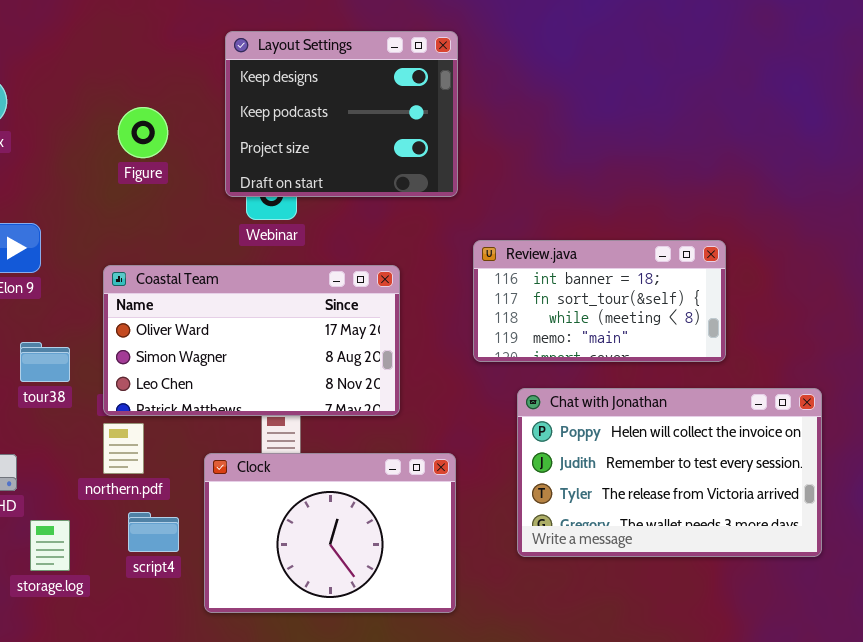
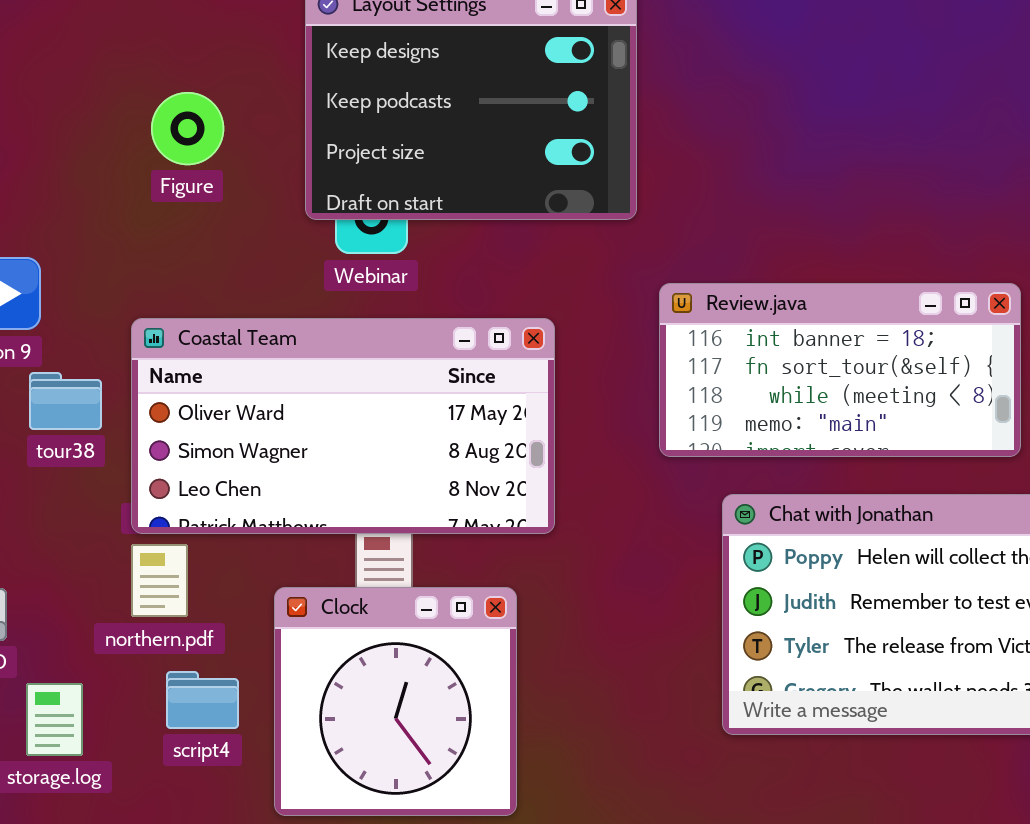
tour38: [20,342,70,382] -> [29,372,102,430], moved
Clock: [204,453,456,613] -> [274,587,517,816], resized

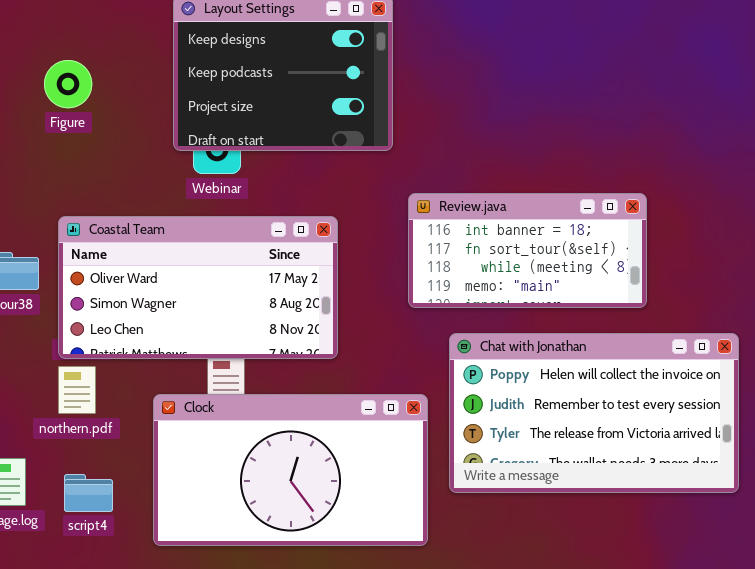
Figure: [151,92,224,165] -> [44,60,92,108], moved
Clock: [274,587,517,816] -> [153,394,428,546], resized
script4: [166,671,239,729] -> [64,474,113,512], moved

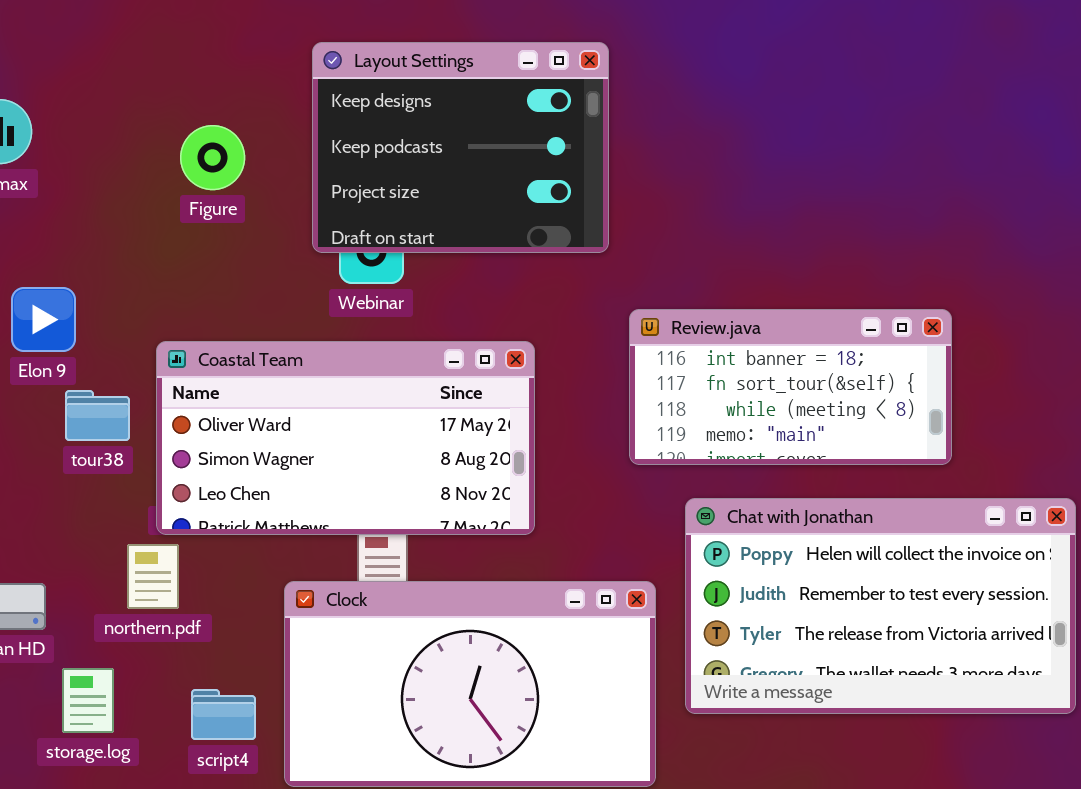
Figure: [44,60,92,108] -> [180,125,245,190], moved
northern.pdf: [58,366,96,414] -> [127,544,179,609], moved
script4: [64,474,113,512] -> [191,689,256,740], moved

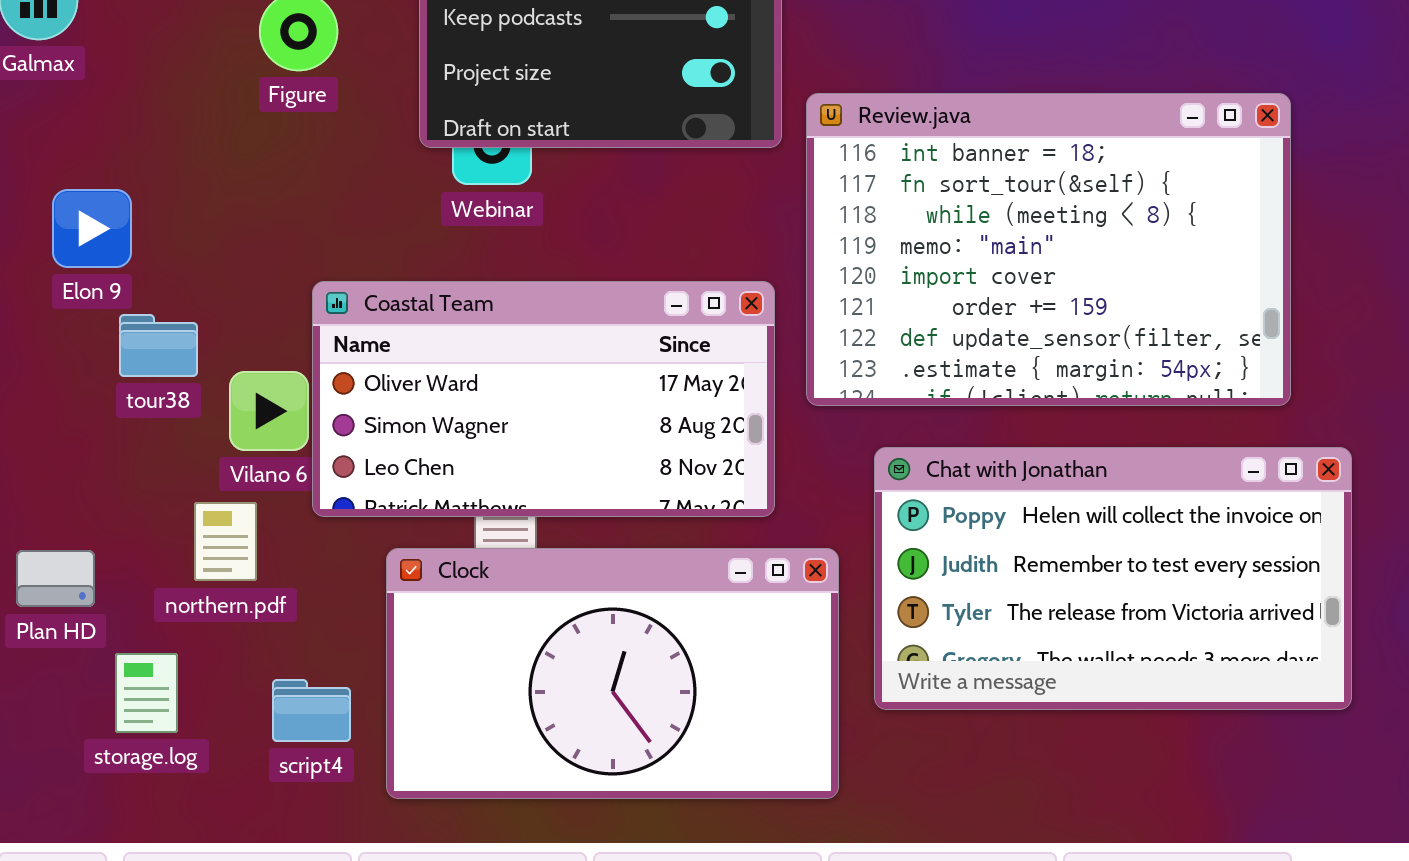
Review.java: [629,309,952,465] -> [806,93,1291,406], resized
Coastal Team: [156,341,535,535] -> [312,281,775,517], moved

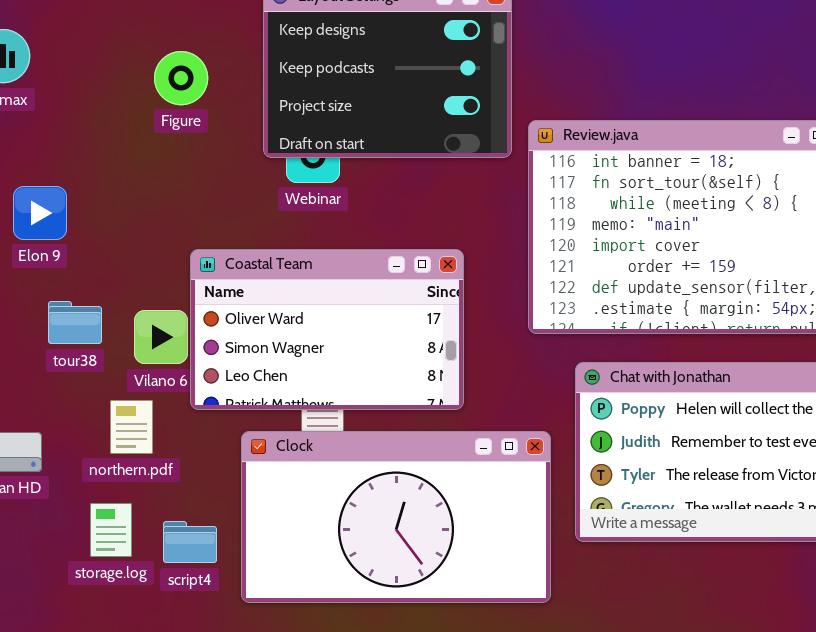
Coastal Team: [312,281,775,517] -> [190,249,464,410], resized
tour38: [119,314,198,377] -> [48,301,102,344], moved
storage.log: [115,653,178,733] -> [90,503,132,557], moved

